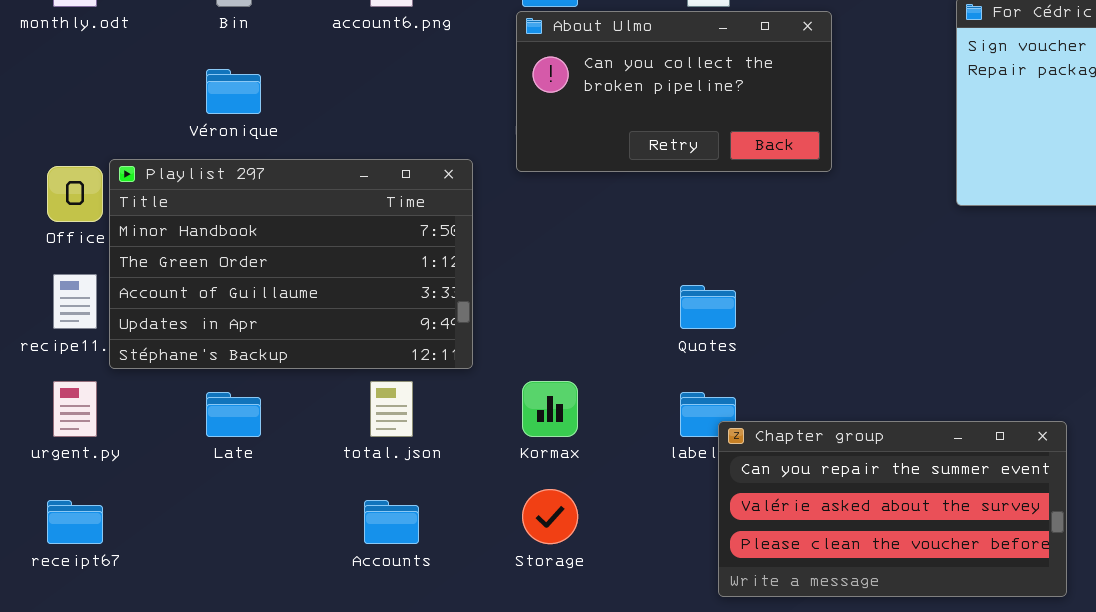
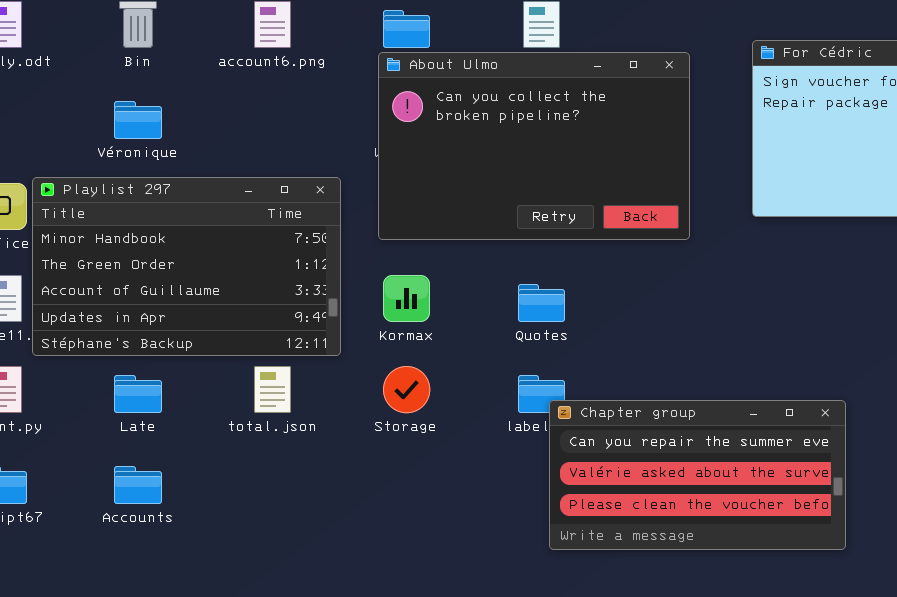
About Ulmo: [516,11,832,172] -> [378,52,690,240], resized
Kormax: [522,381,578,437] -> [383,275,430,322], moved
Storage: [522,489,578,544] -> [383,366,430,413], moved
Accounts: [364,500,419,544] -> [114,466,162,504], moved

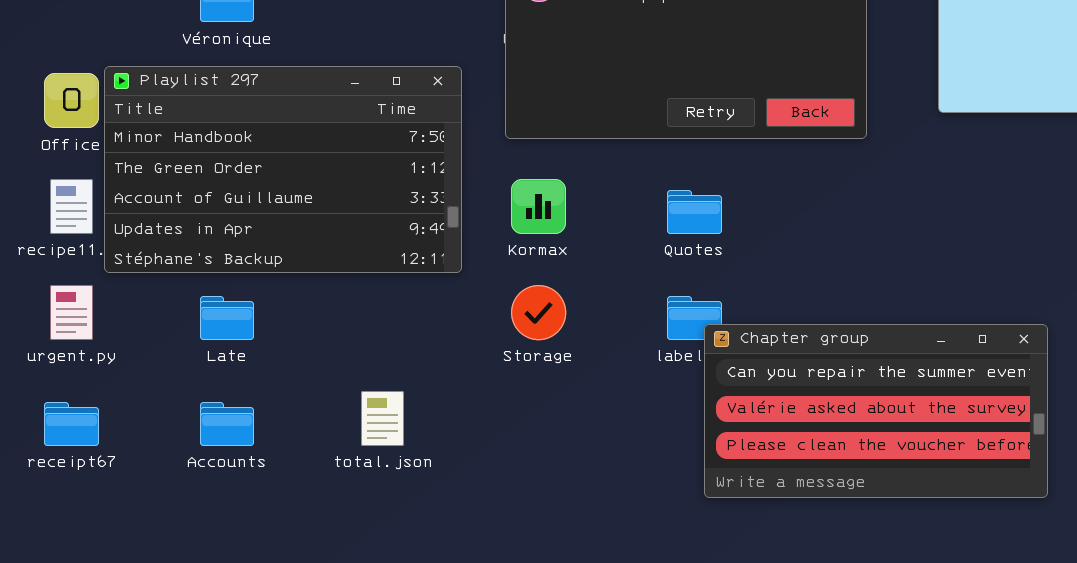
total.json: [254,366,291,413] -> [361,391,404,446], moved

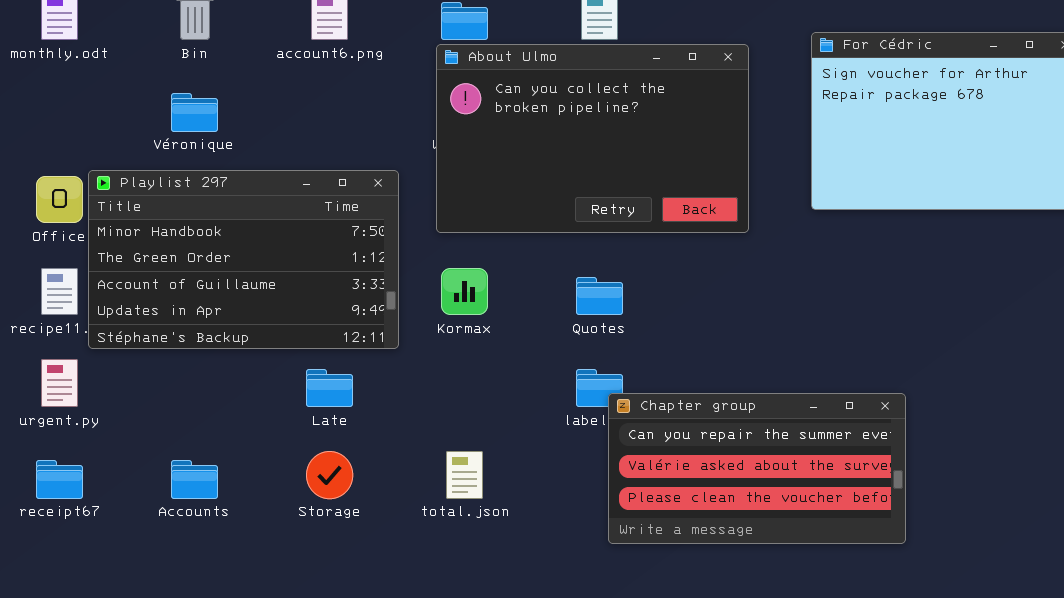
Storage: [511,285,566,340] -> [306,451,353,499], moved
Late: [200,296,254,340] -> [306,369,353,407], moved
total.json: [361,391,404,446] -> [446,451,483,499], moved

